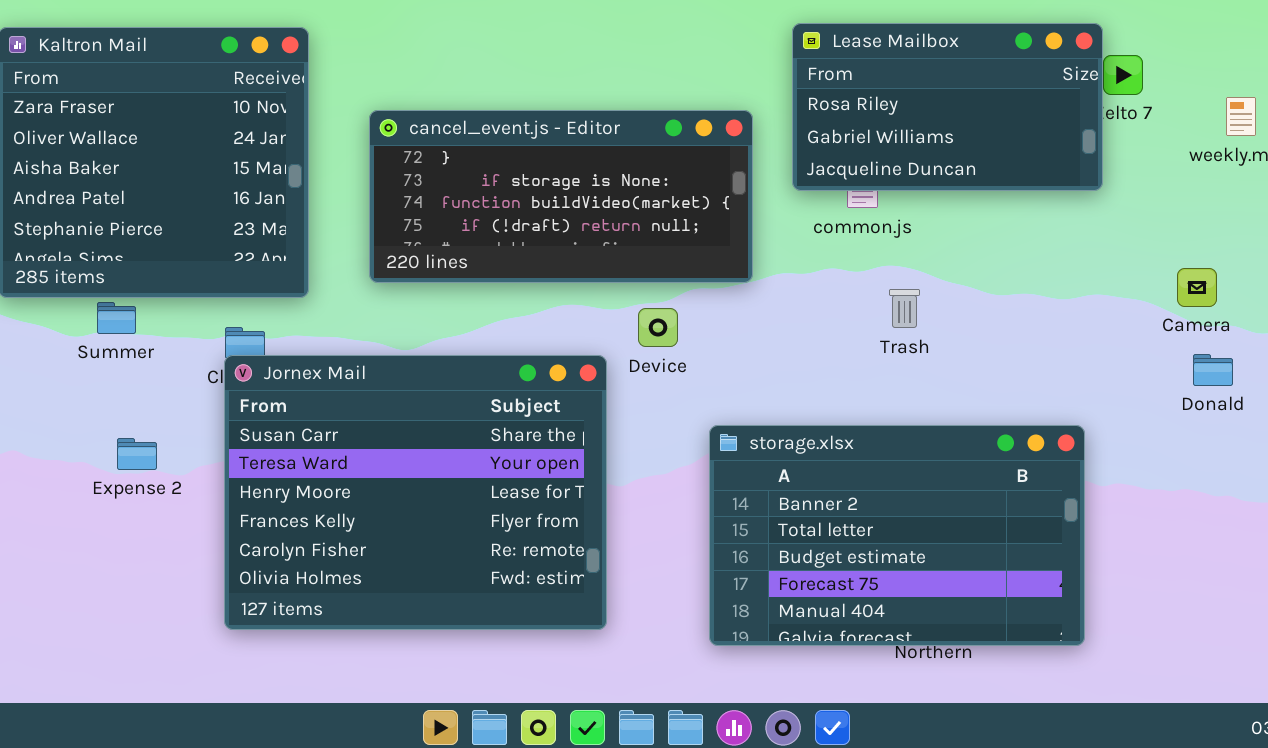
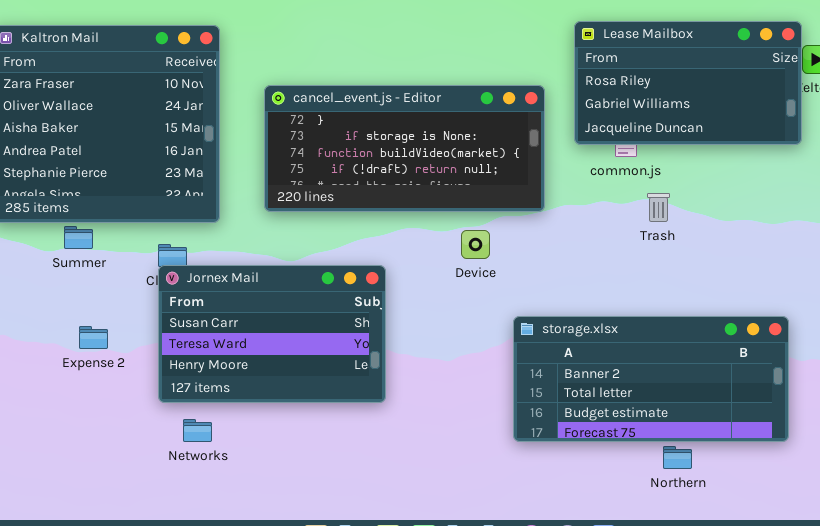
Trash: [889,289,920,328] -> [647,193,670,222], moved
Jornex Mail: [224,355,607,630] -> [158,265,386,403], resized
storage.xlsx: [709,425,1085,646] -> [513,316,789,442], resized

